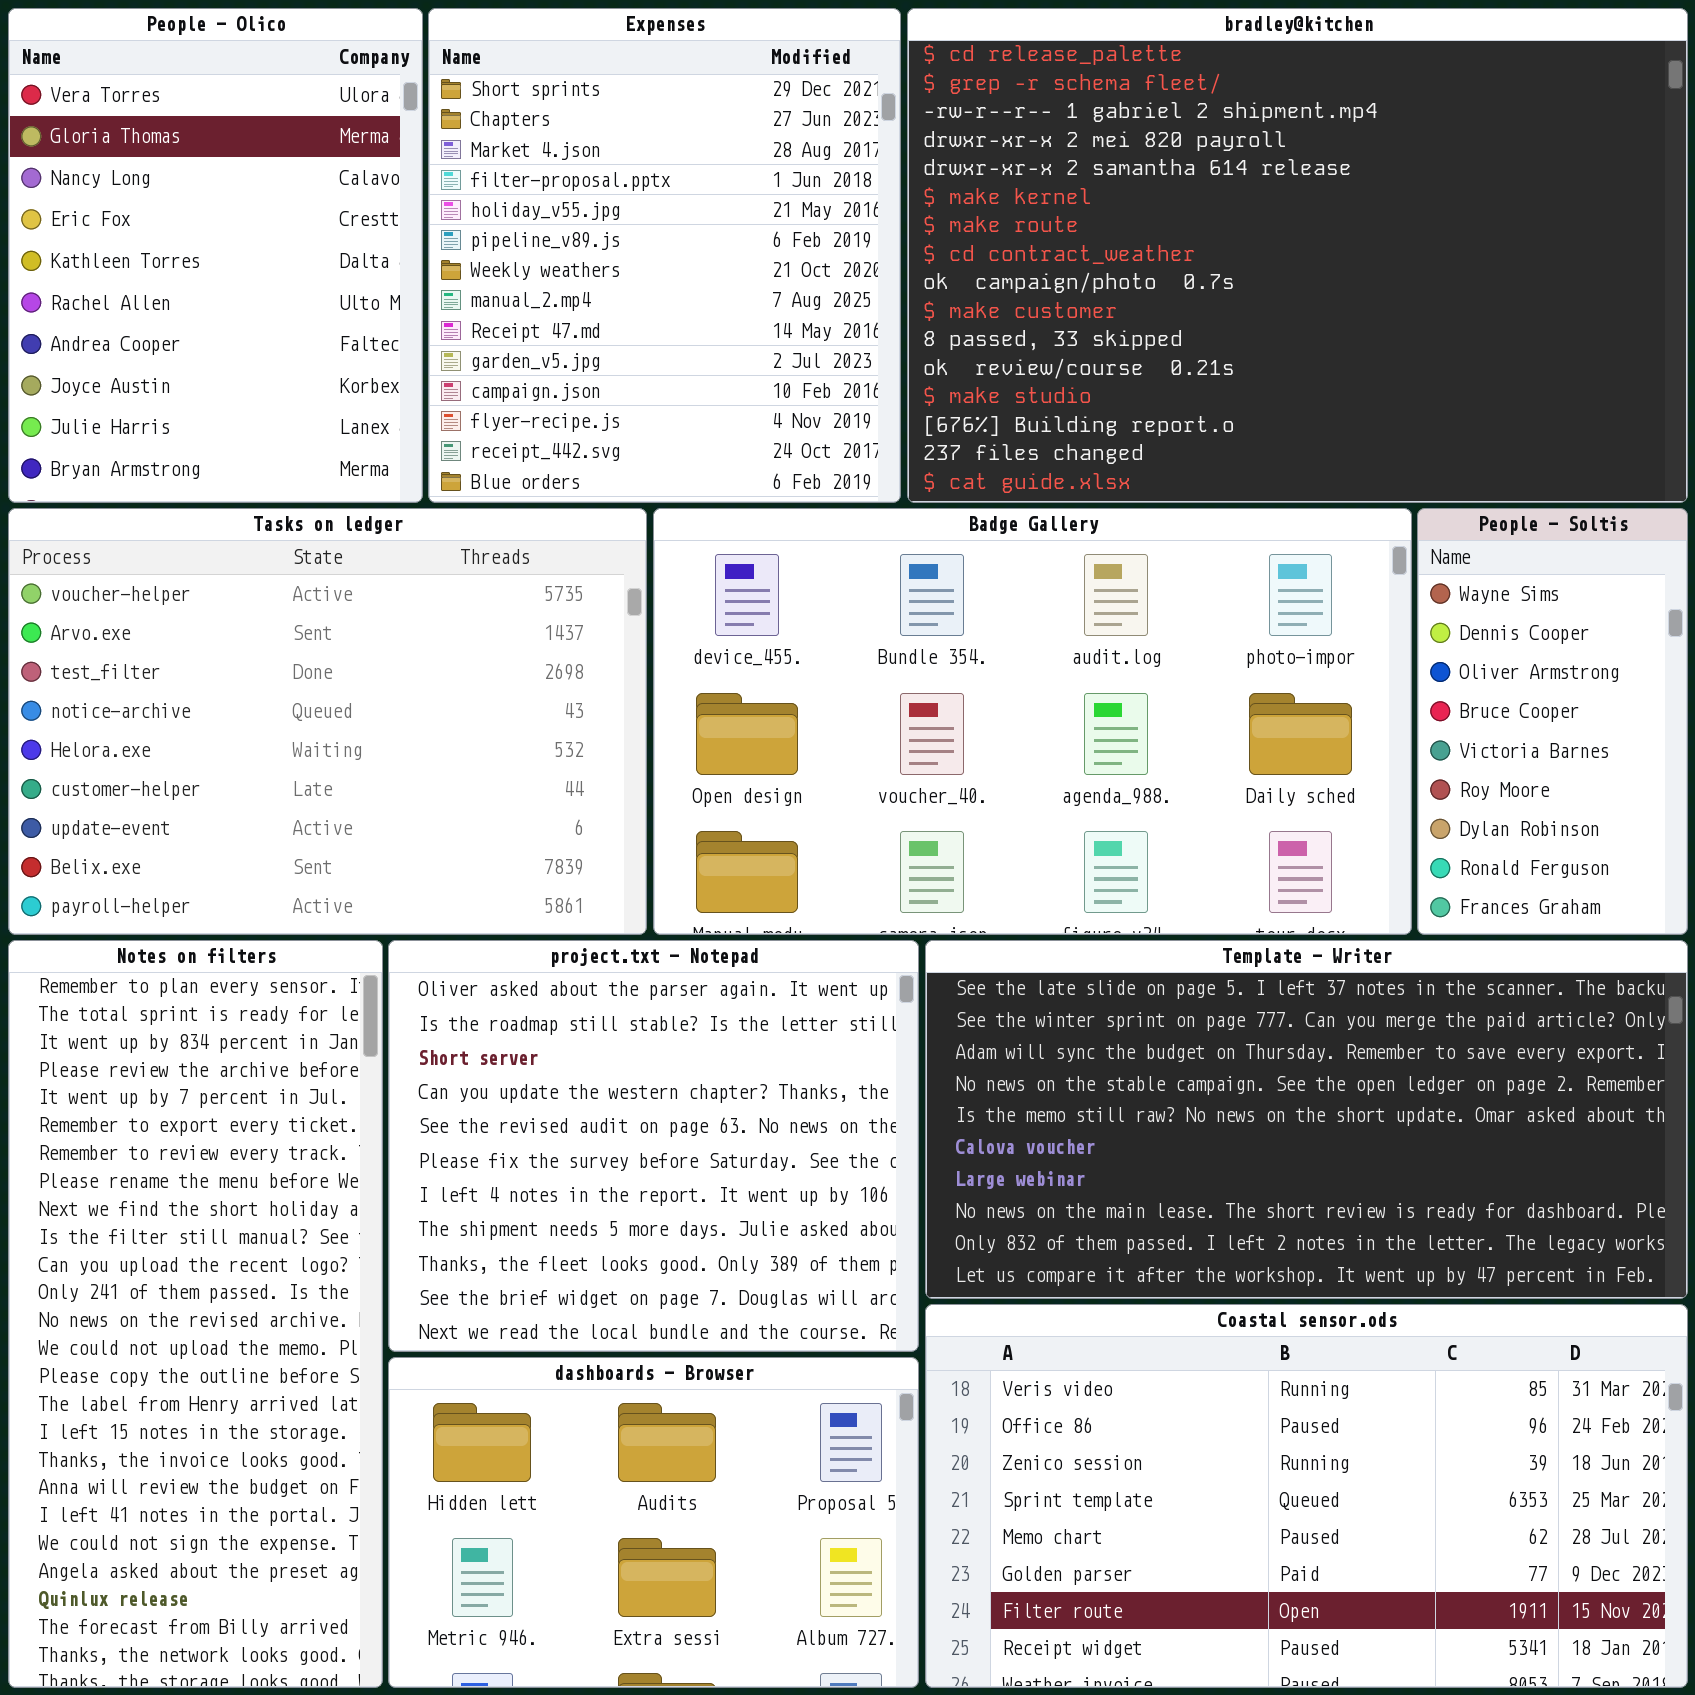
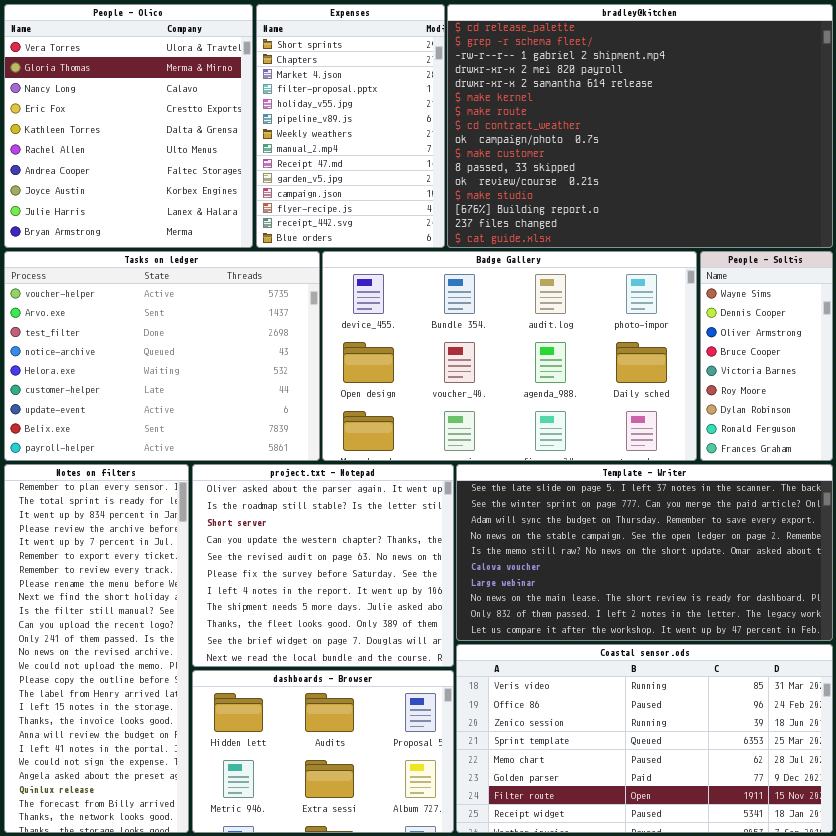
People - Olico: [8,8,423,503] -> [4,4,253,248], resized
Expenses: [428,8,901,503] -> [256,4,445,248], resized

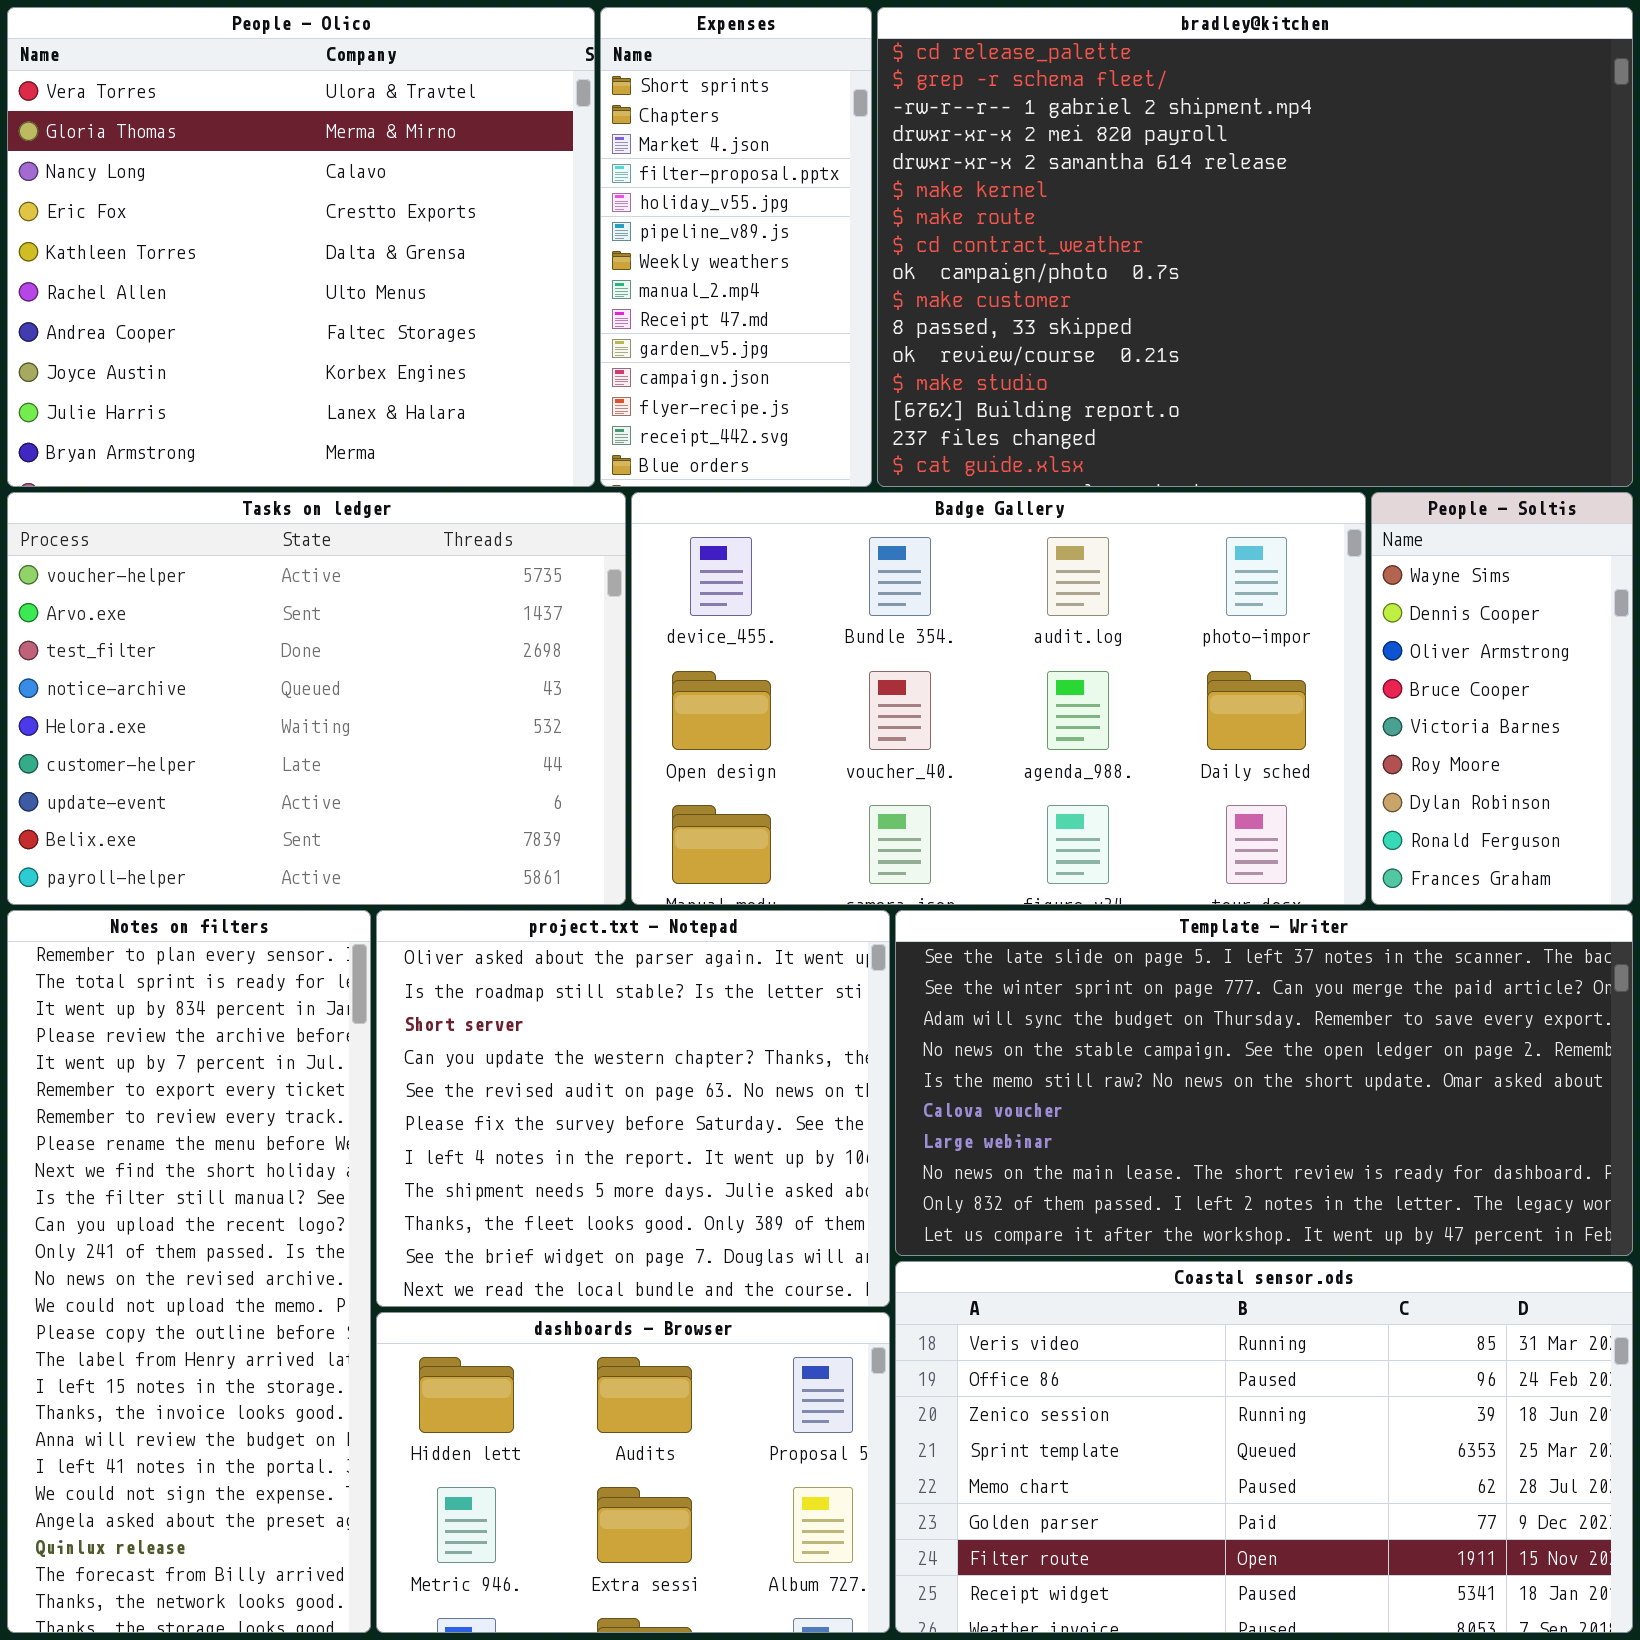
People - Olico: [4,4,253,248] -> [7,7,595,487], resized
Expenses: [256,4,445,248] -> [600,7,872,487], resized

